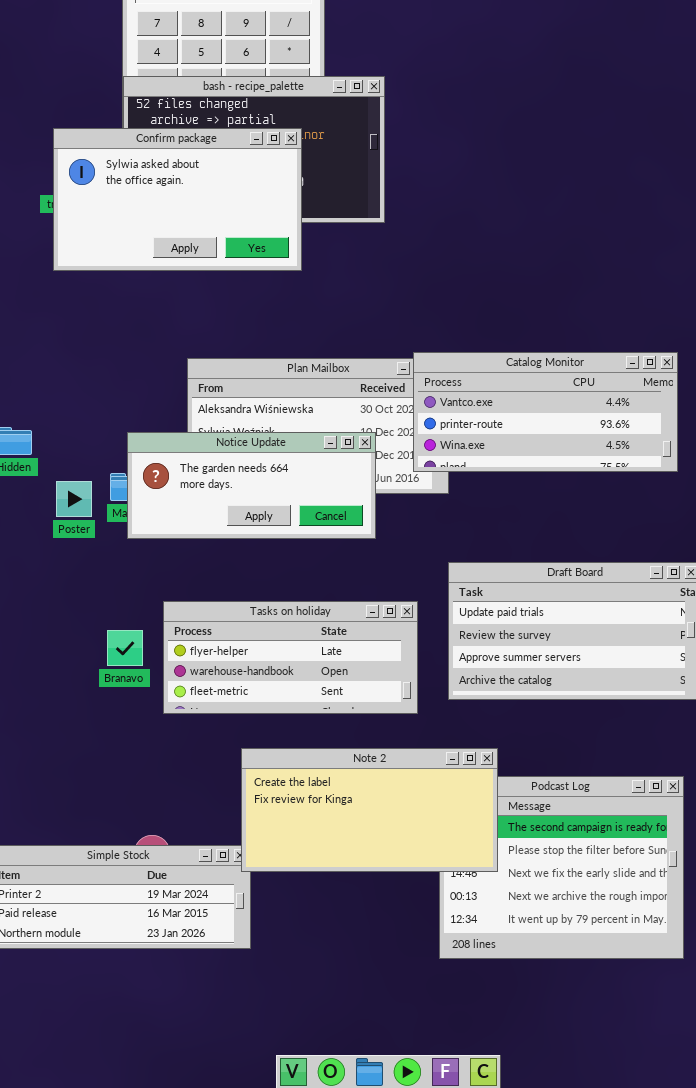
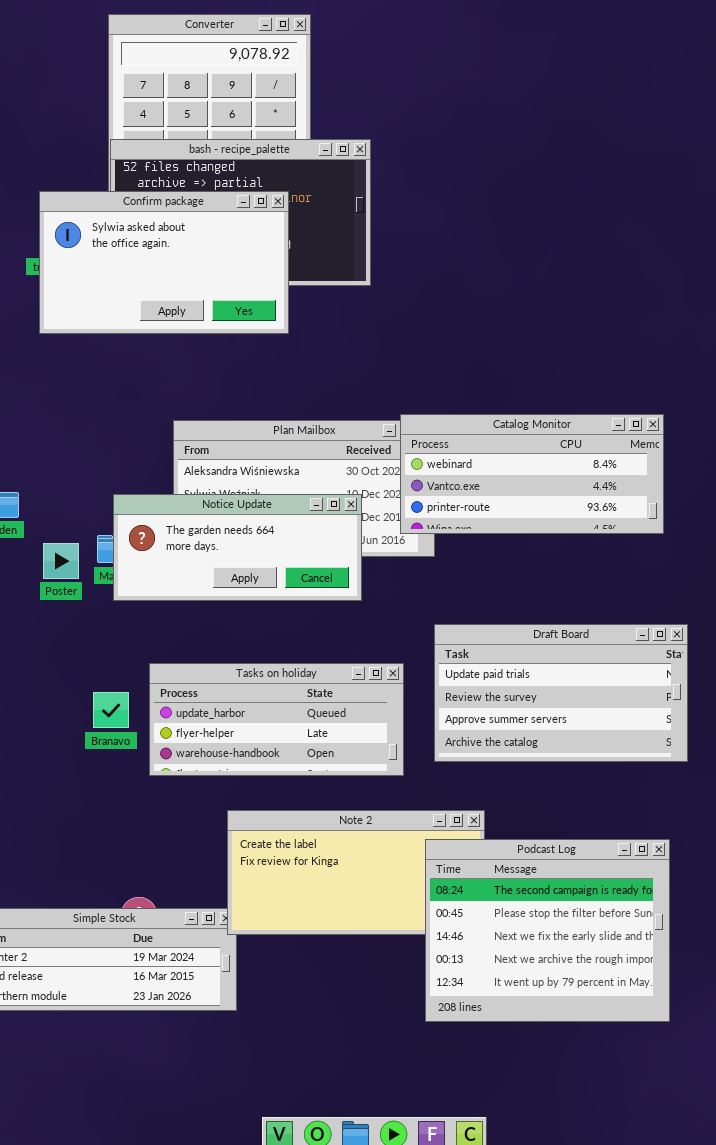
Catalog Monitor: [413,352,678,472] -> [400,414,664,534], scrolled up 1 row
Tasks on holiday: [163,601,418,714] -> [149,663,404,776], scrolled up 1 row
Podcast Log: [439,776,684,959] -> [425,839,670,1022], raised

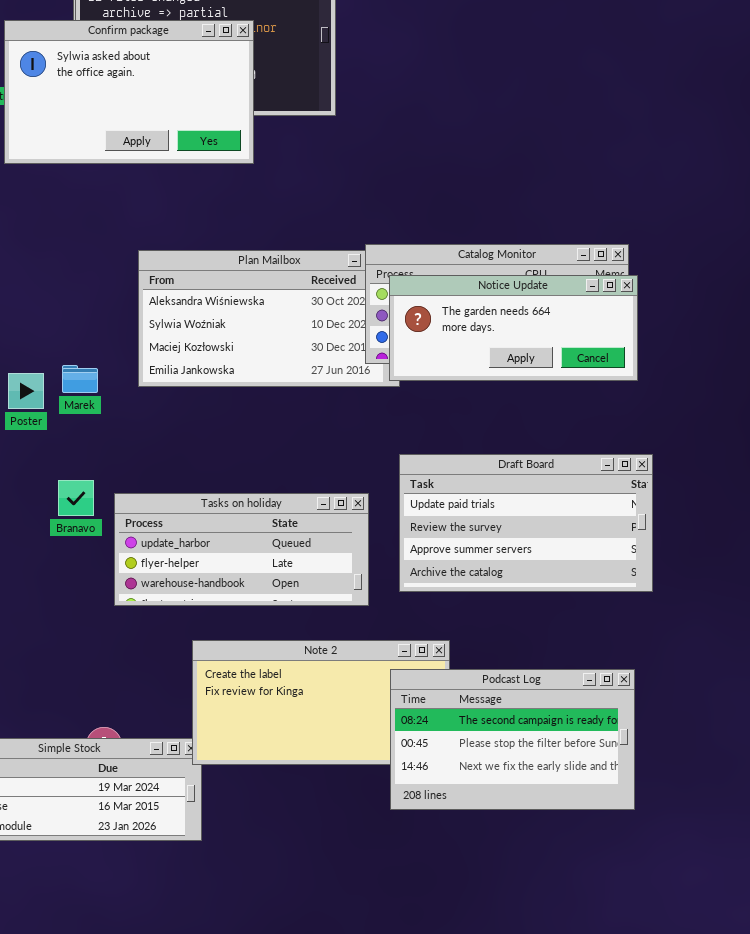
Notice Update: [113,494,362,601] -> [389,275,638,381], moved
Branavo: [93,692,129,728] -> [58,480,94,516], moved
Podcast Log: [425,839,670,1022] -> [390,669,635,810], resized

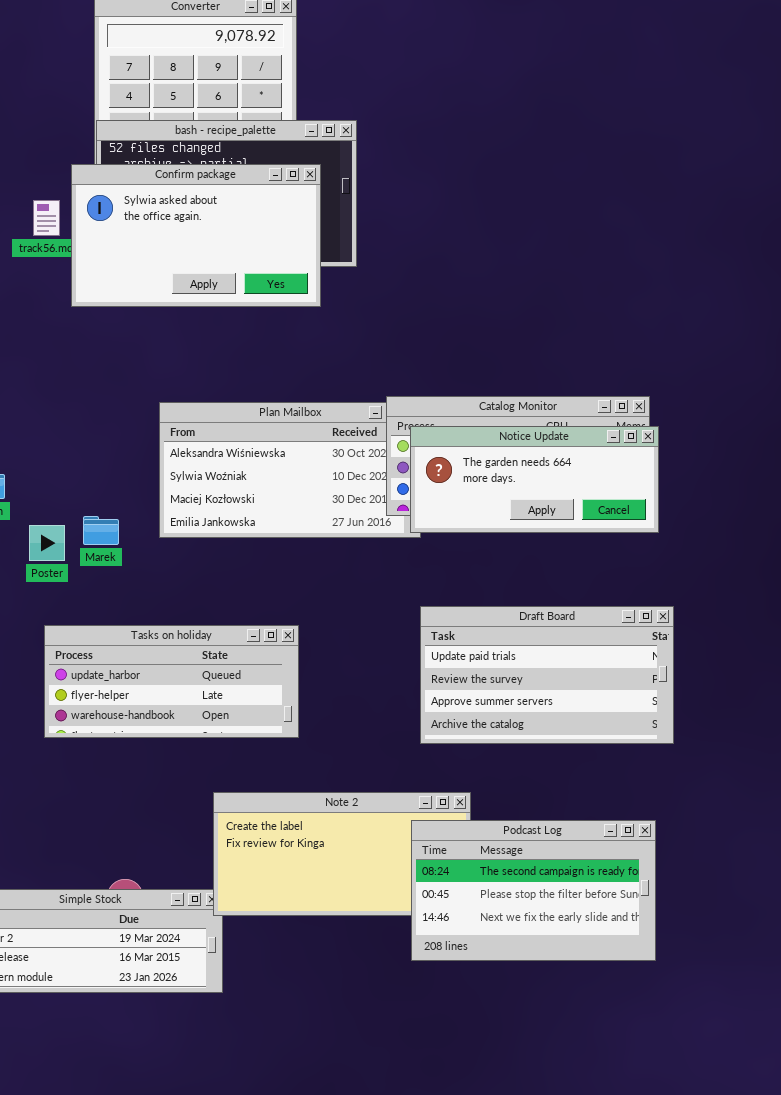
Confirm package: [4,20,254,164] -> [71,164,321,307], moved
Tasks on holiday: [114,493,369,606] -> [44,625,299,738], moved

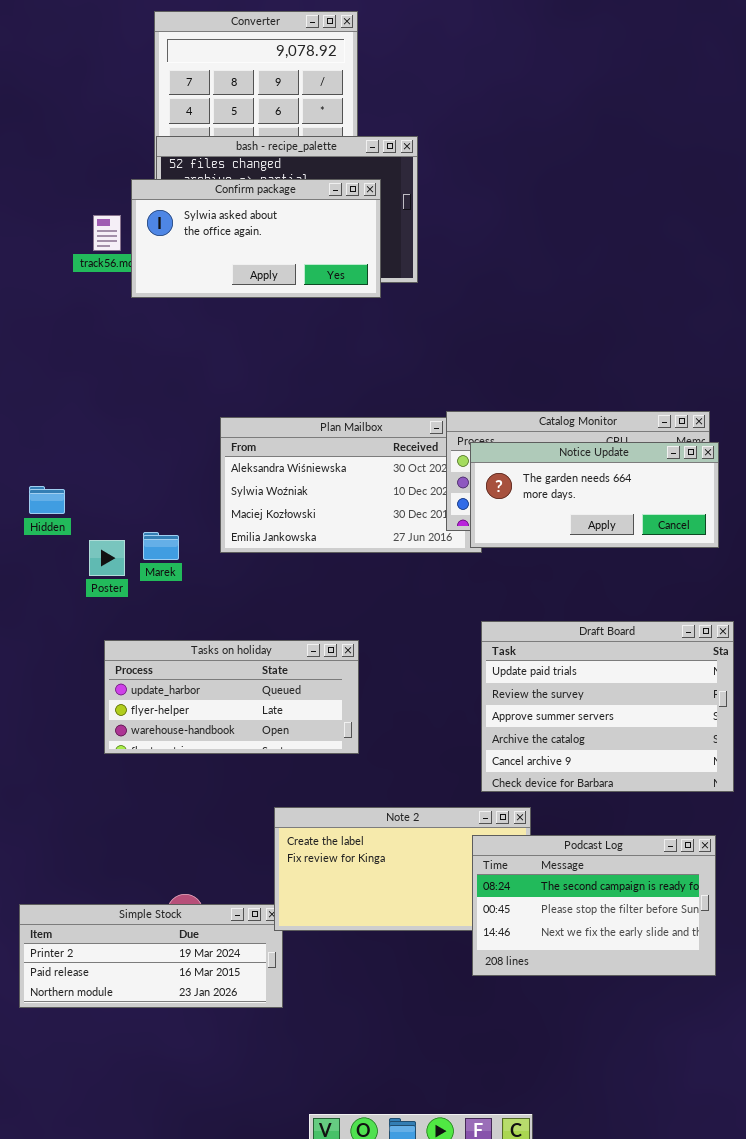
Confirm package: [71,164,321,307] -> [131,179,381,298], resized
Draft Board: [420,606,674,744] -> [481,621,734,792], resized

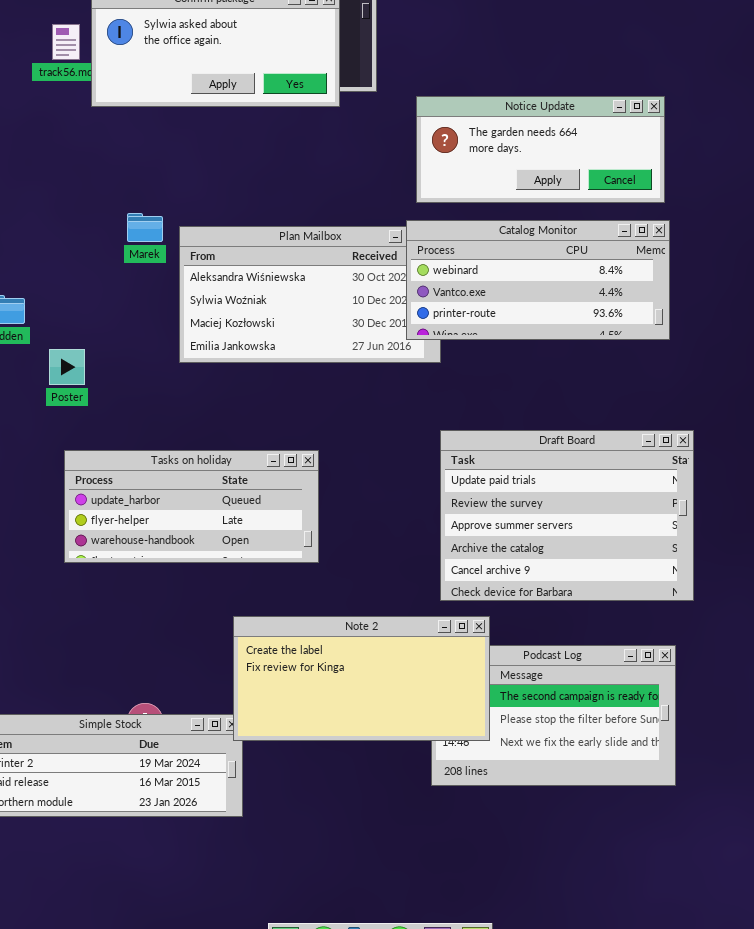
Notice Update: [470,442,719,548] -> [416,96,665,203], moved
Marek: [143,532,179,560] -> [127,213,163,242], moved
Note 2: [274,807,531,931] -> [233,616,490,741], raised

